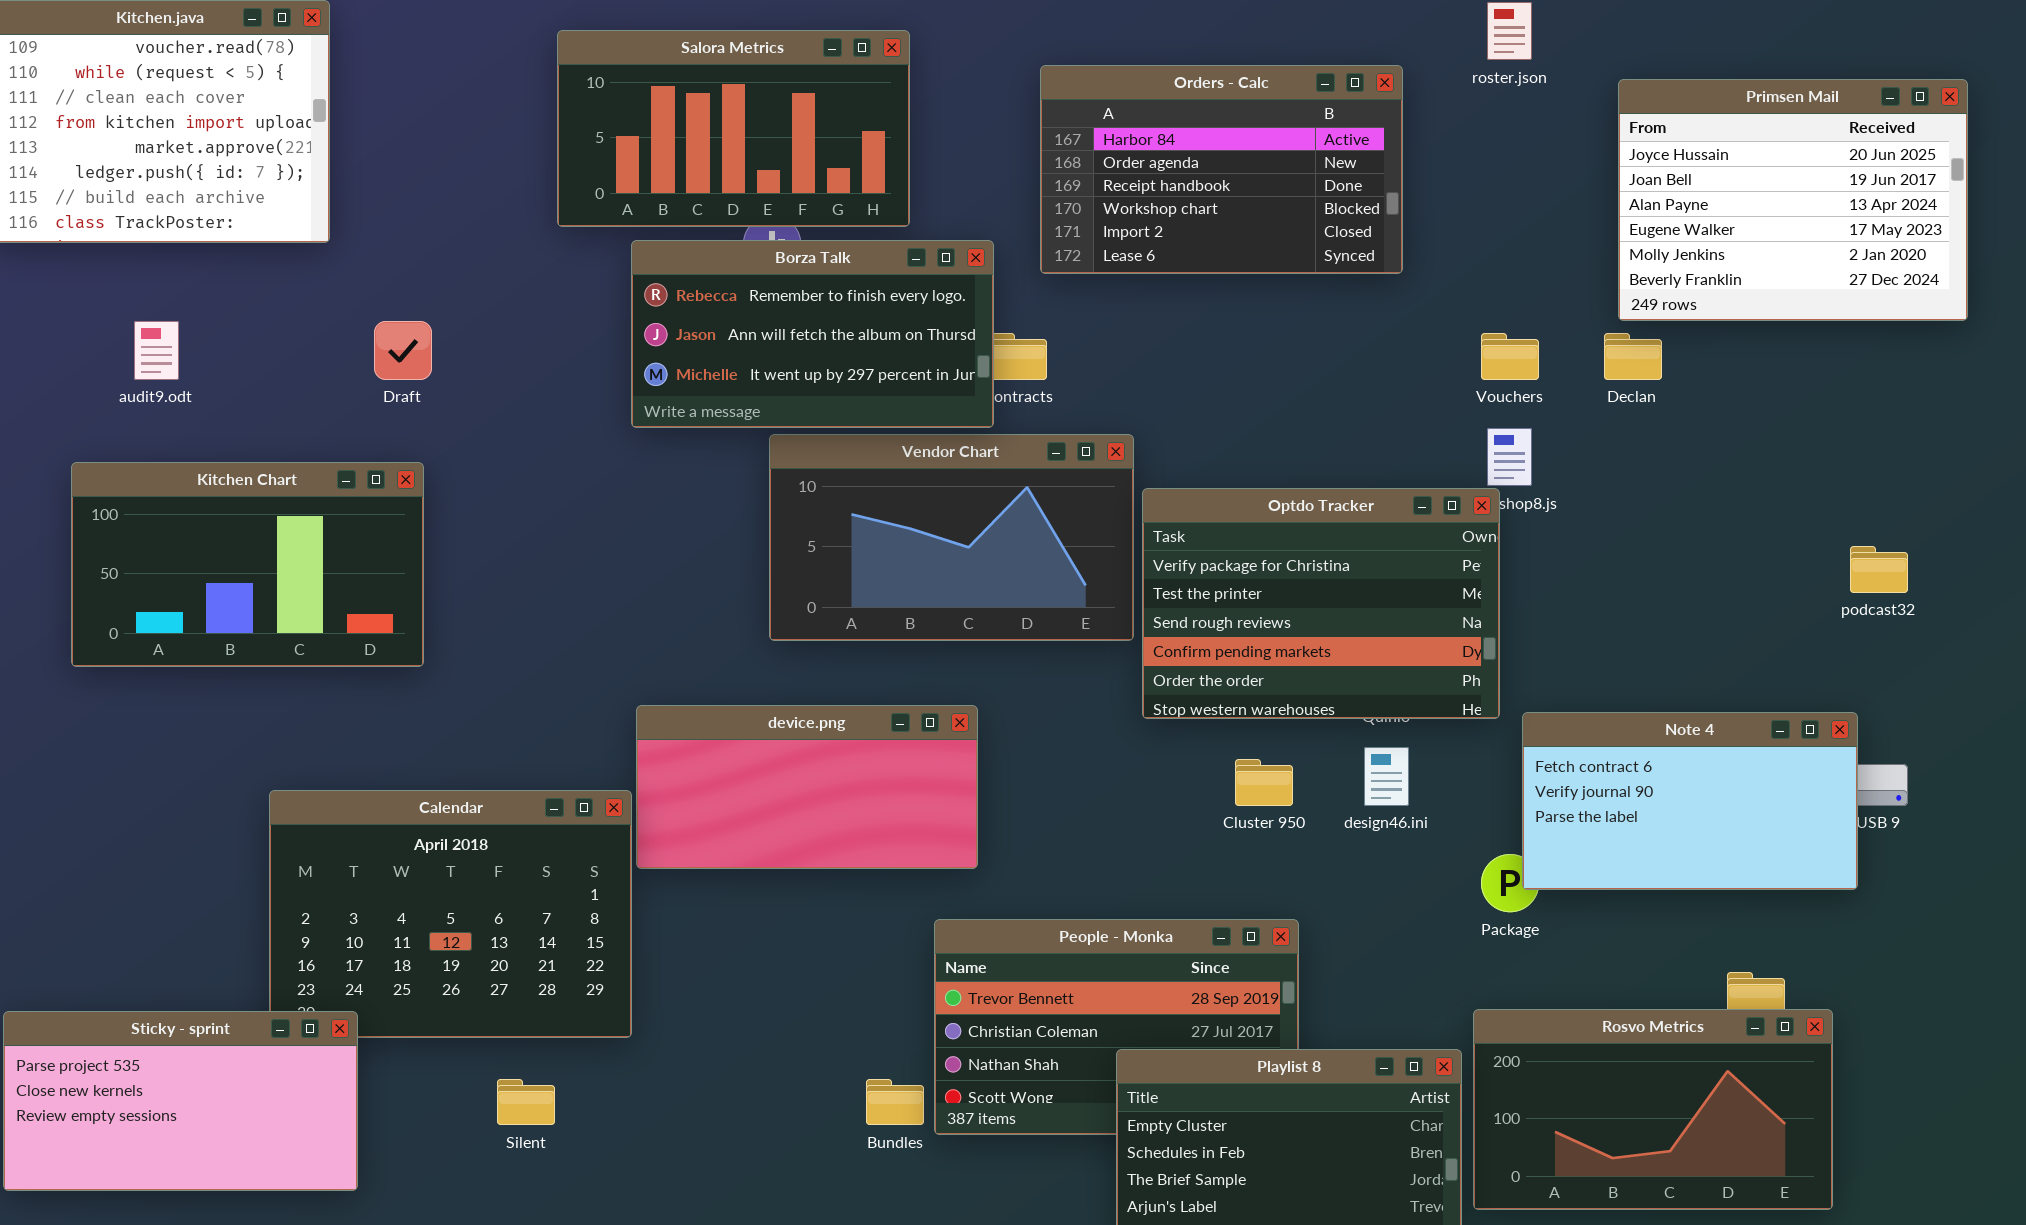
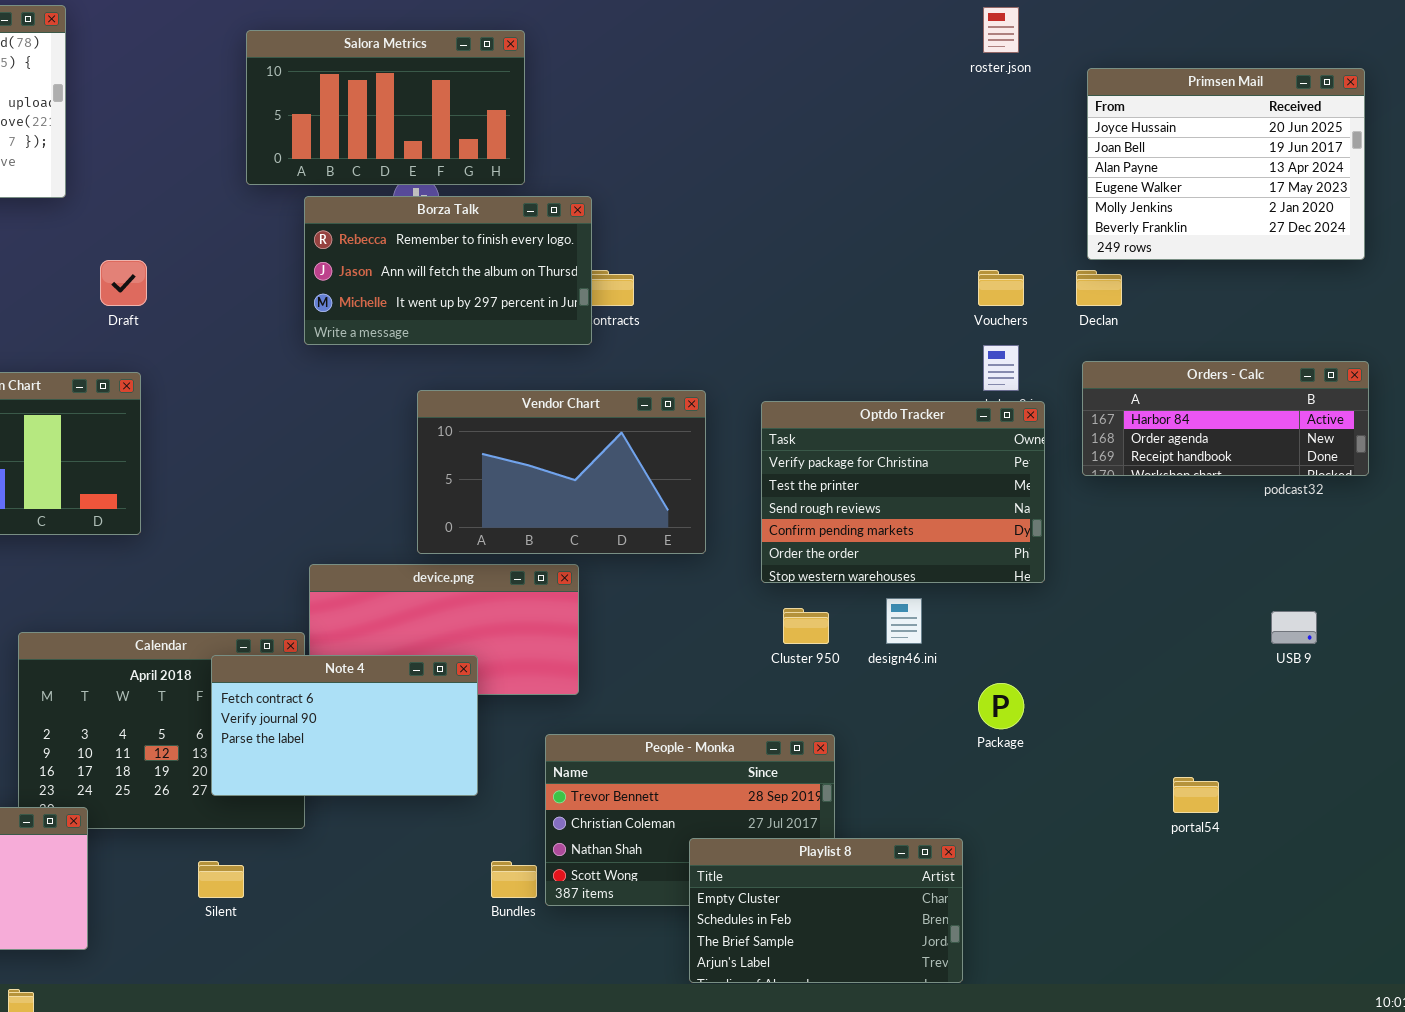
Orders - Calc: [1040,65,1403,274] -> [1082,361,1369,476], moved, resized
Vendor Chart: [769,434,1134,641] -> [417,390,706,554], moved
Optdo Tracker: [1142,488,1500,719] -> [761,401,1045,583], moved
Note 4: [1522,712,1858,890] -> [211,655,478,796], moved
Rosvo Metrics: [1473,1009,1833,1210] -> none, closed

